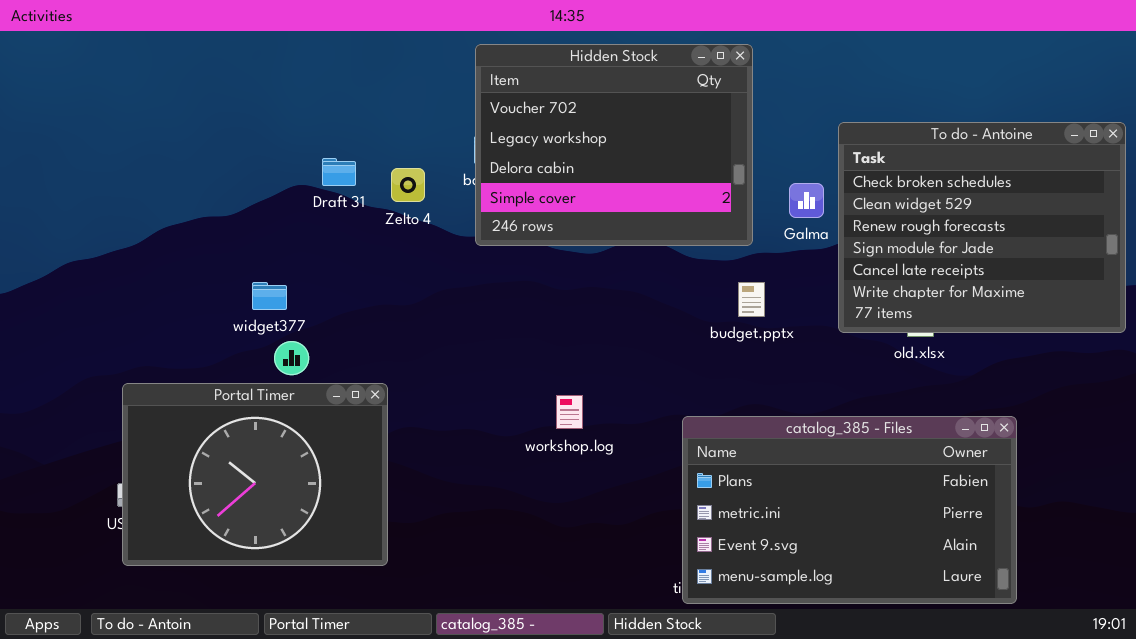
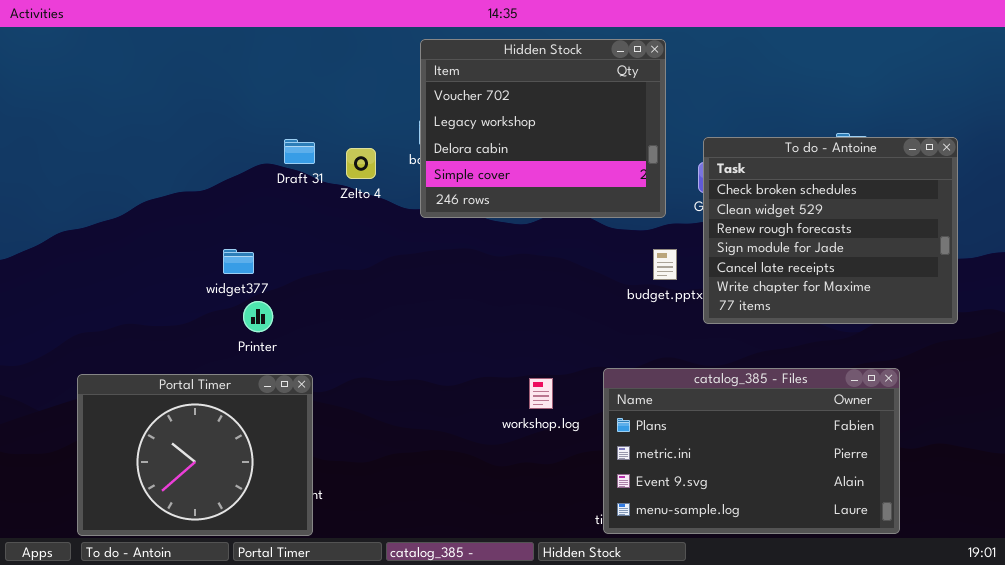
To do - Antoine: [838,122,1126,333] -> [703,137,958,324], moved
Portal Timer: [122,383,388,566] -> [77,374,313,536], moved
workshop.log: [556,395,583,429] -> [529,378,553,409], moved

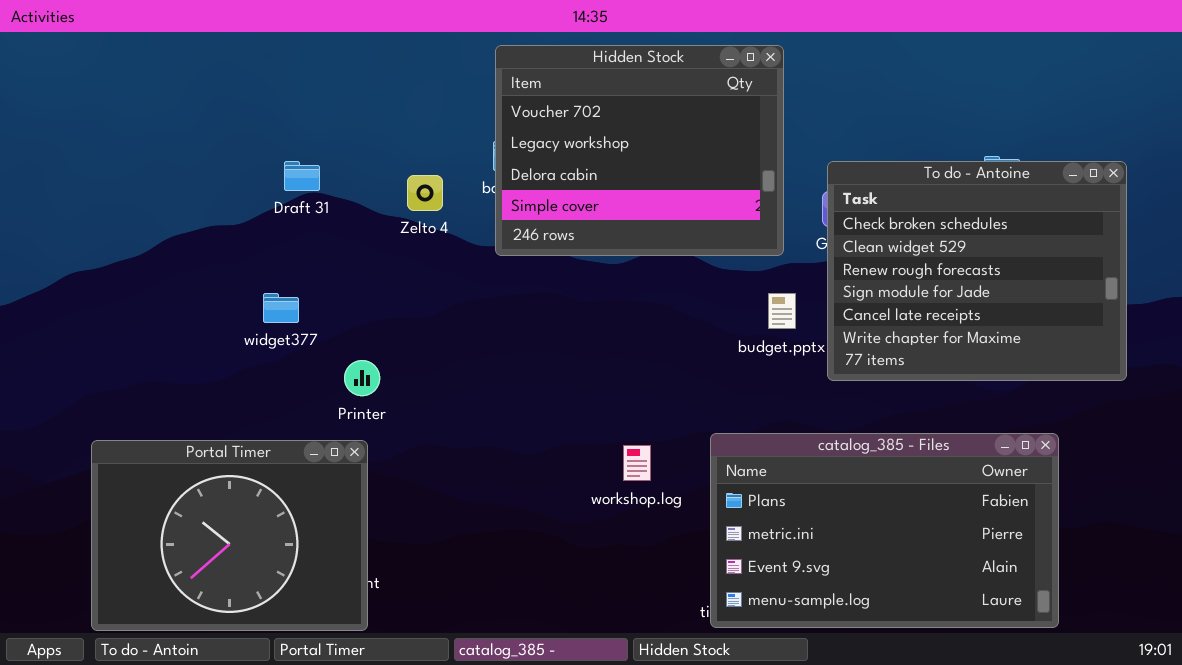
Draft 31: [284,139,315,164] -> [284,161,320,191], moved
Printer: [243,301,273,332] -> [344,360,380,396], moved

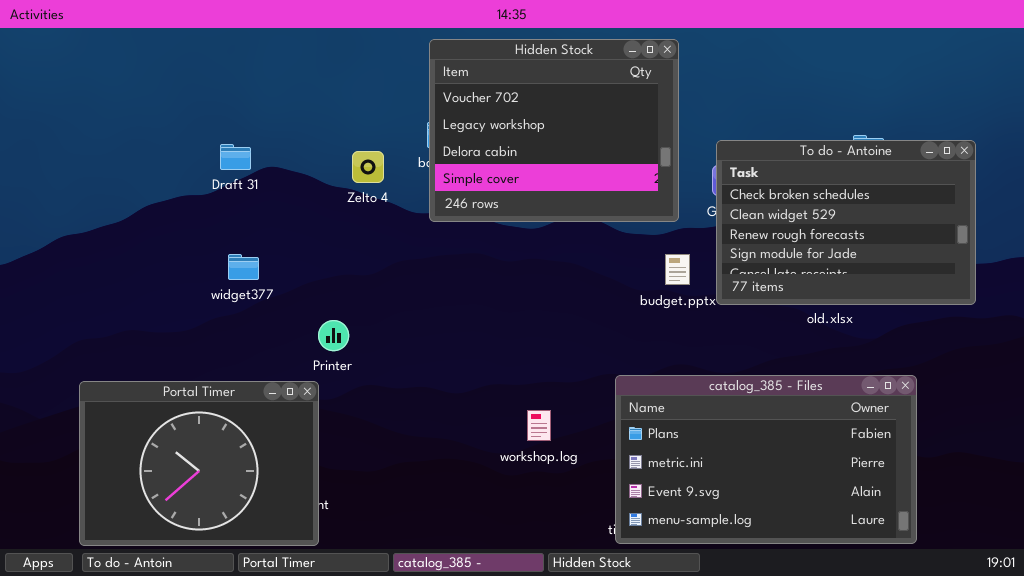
Draft 31: [284,161,320,191] -> [220,144,251,170], moved
To do - Antoine: [827,161,1127,381] -> [716,140,976,305], resized
Printer: [344,360,380,396] -> [318,320,349,351], moved
workshop.log: [623,445,651,481] -> [527,410,551,441], moved

